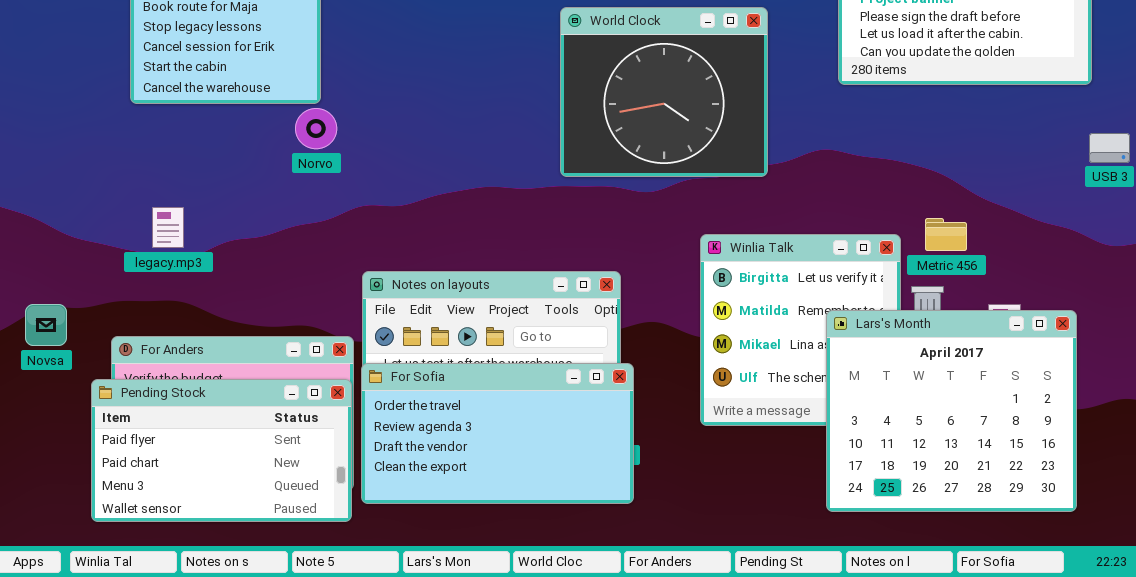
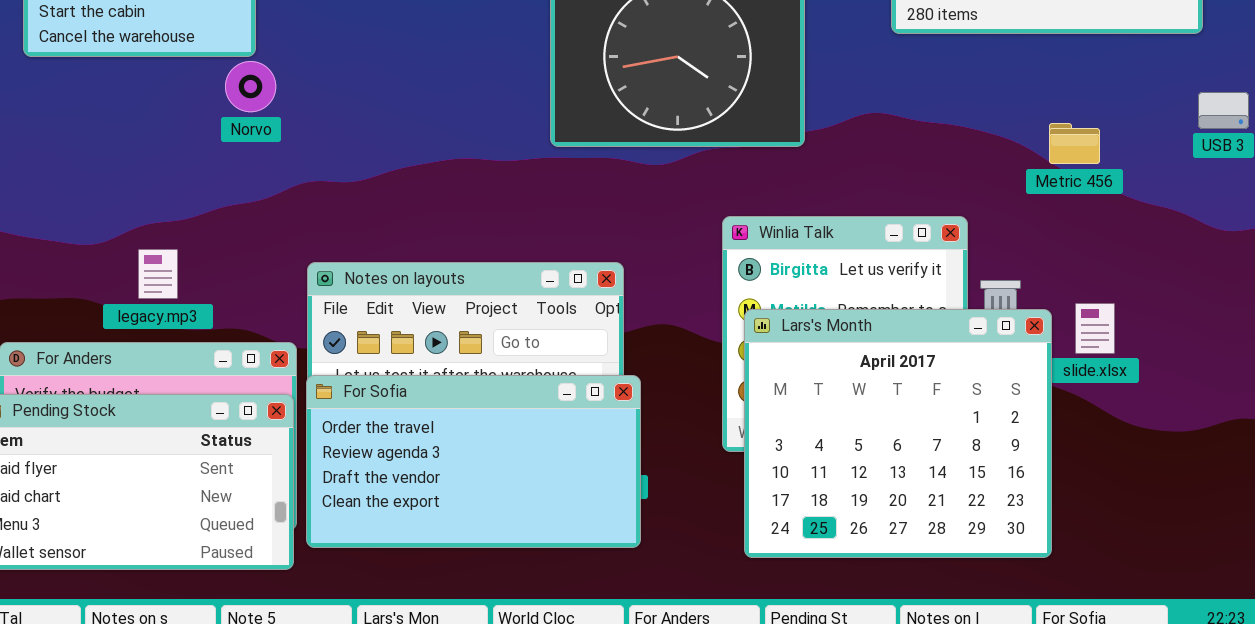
legacy.mp3: [152,207,184,248] -> [138,249,178,299], moved
Metric 456: [925,218,967,251] -> [1049,123,1100,164], moved
Lars's Month: [826,310,1077,512] -> [744,309,1052,558], moved

